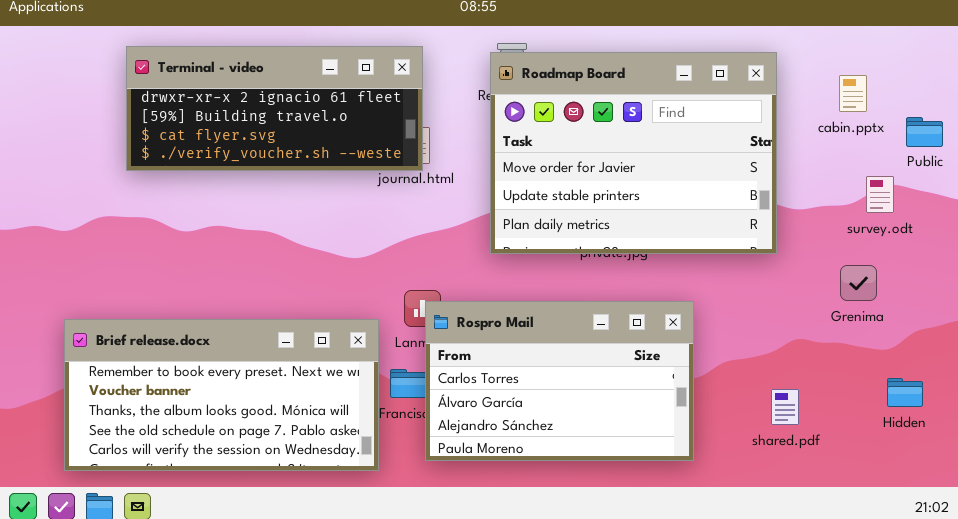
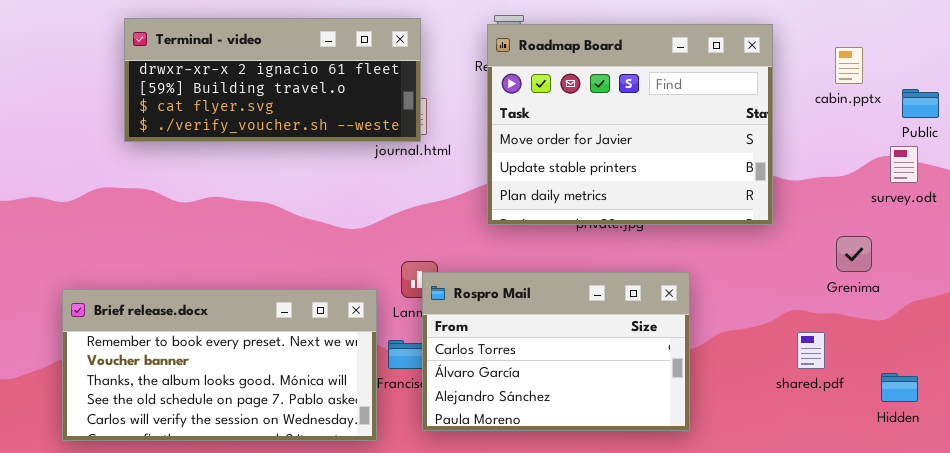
survey.odt: [866,176,894,213] -> [890,146,918,183], moved
Hidden: [887,378,923,407] -> [881,373,918,402], moved
shared.pdf: [771,389,799,425] -> [797,332,825,369], moved

